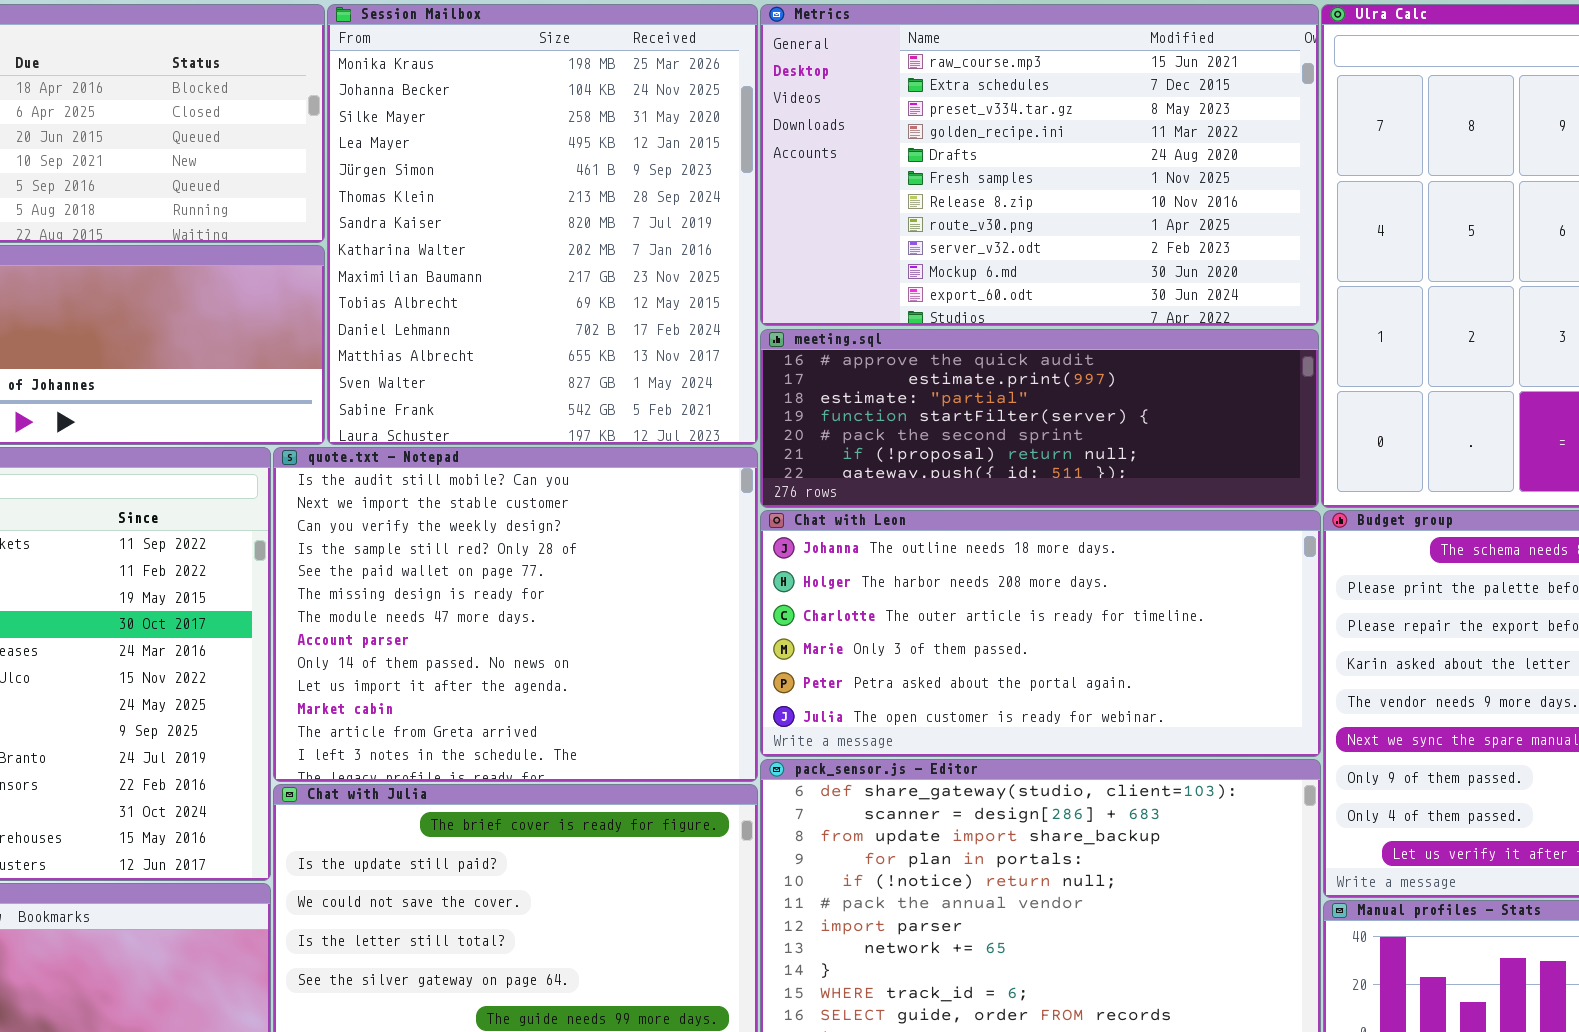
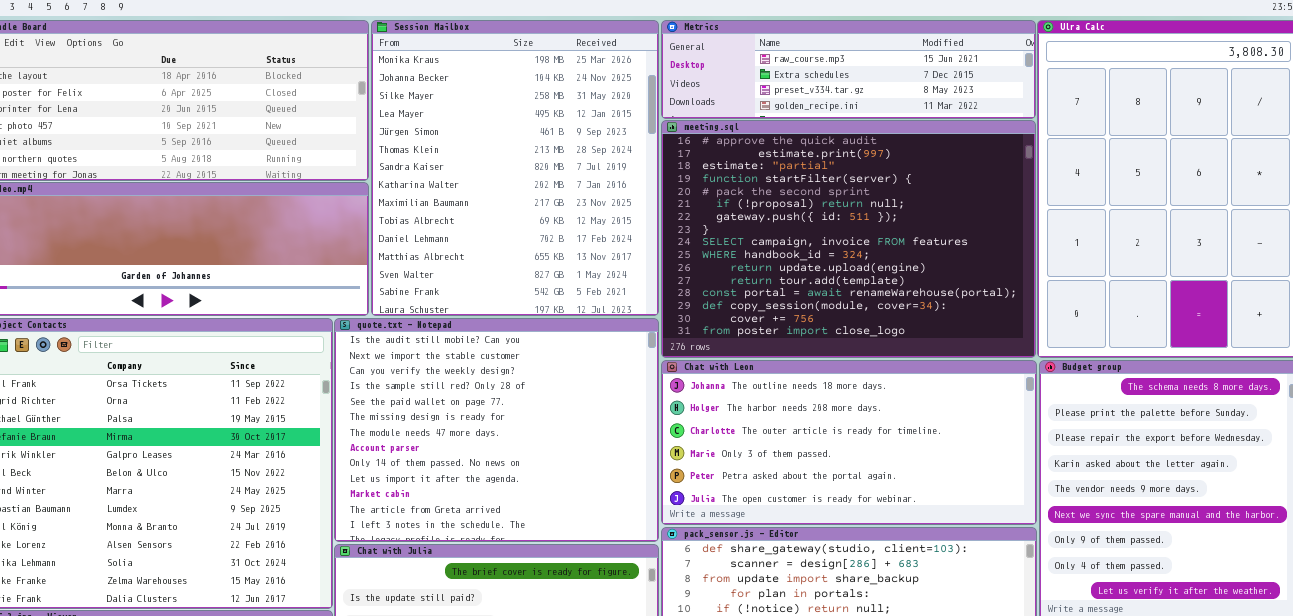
Metrics: [760,4,1319,326] -> [661,20,1036,119], resized
meeting.sql: [760,329,1319,508] -> [661,120,1036,358], resized

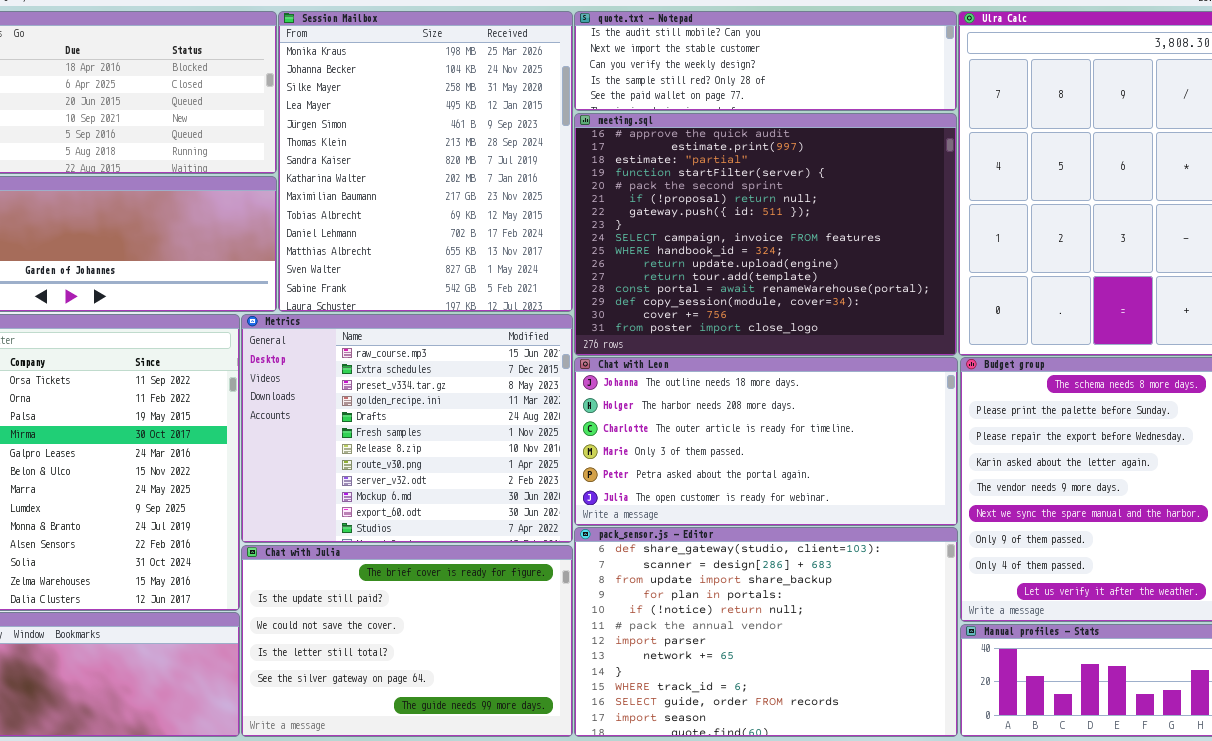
Metrics: [661,20,1036,119] -> [241,314,573,543], moved, resized
quote.txt - Notepad: [334,318,659,542] -> [574,11,957,111], moved, resized

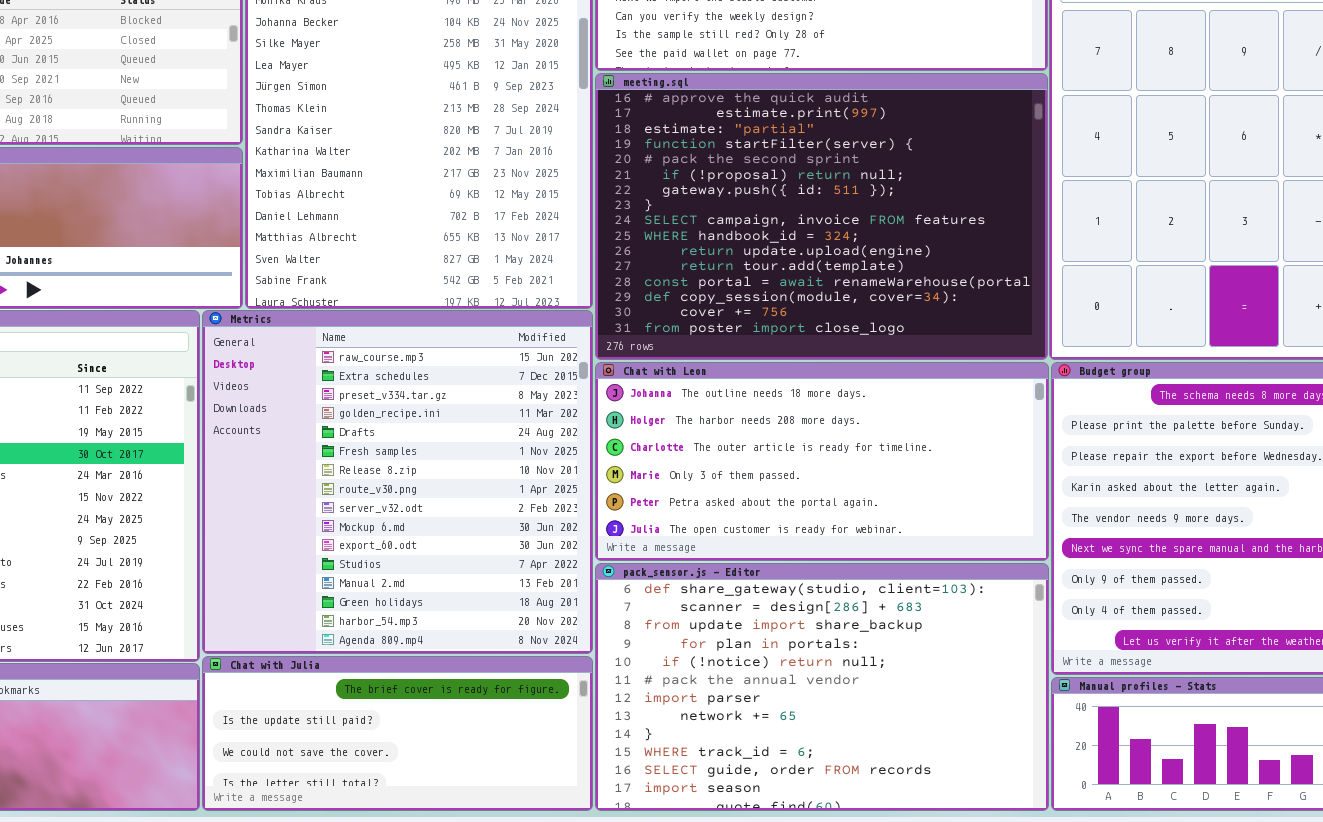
Metrics: [241,314,573,543] -> [202,310,593,654], resized
Chat with Julia: [241,545,573,737] -> [202,656,593,811], resized

